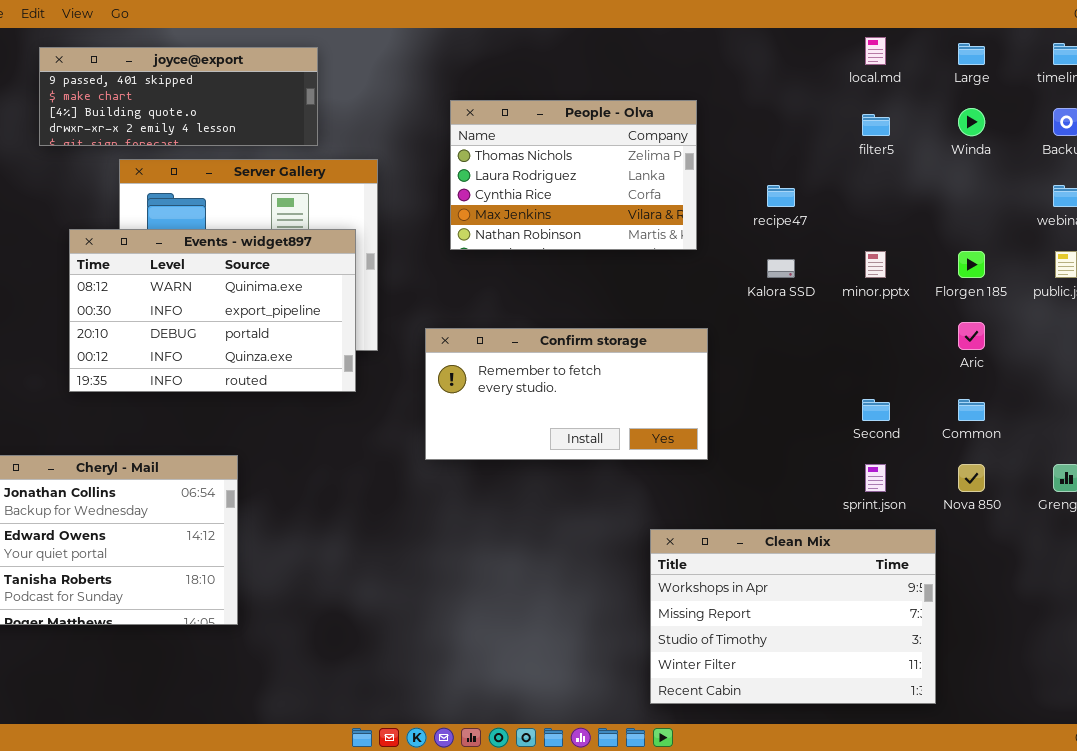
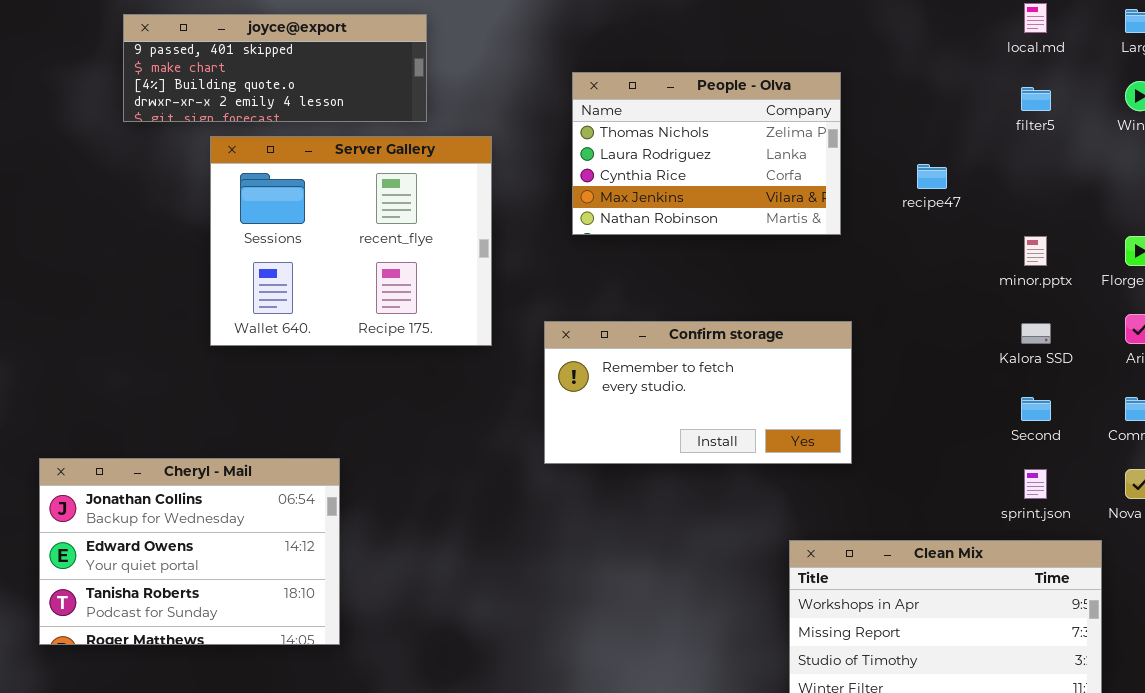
Events - widget897: [69,229,356,392] -> none, closed
Kalora SSD: [767,259,795,278] -> [1021,323,1051,344], moved

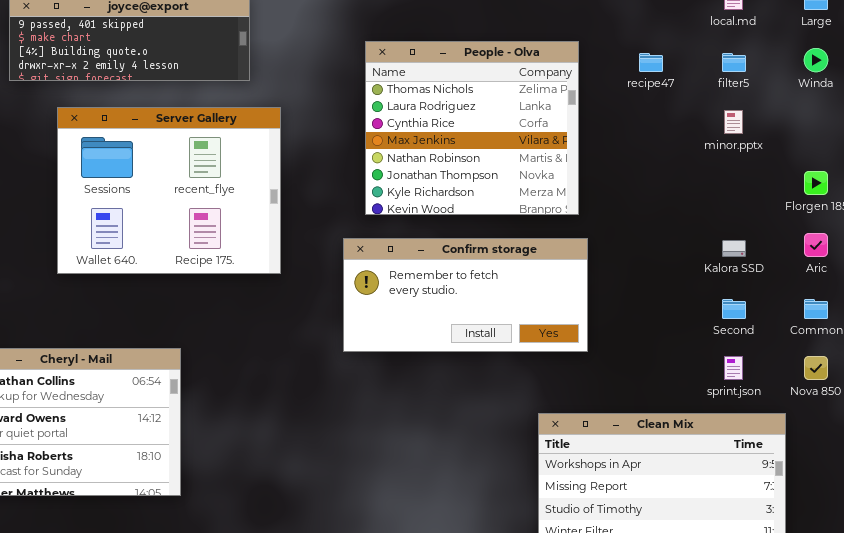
People - Olva: [572,72,841,235] -> [365,41,579,215], resized
Server Gallery: [210,136,492,346] -> [57,107,281,274], moved
recipe47: [917,164,947,189] -> [639,53,663,72], moved
minor.pptx: [1024,236,1047,266] -> [724,110,743,134], moved

